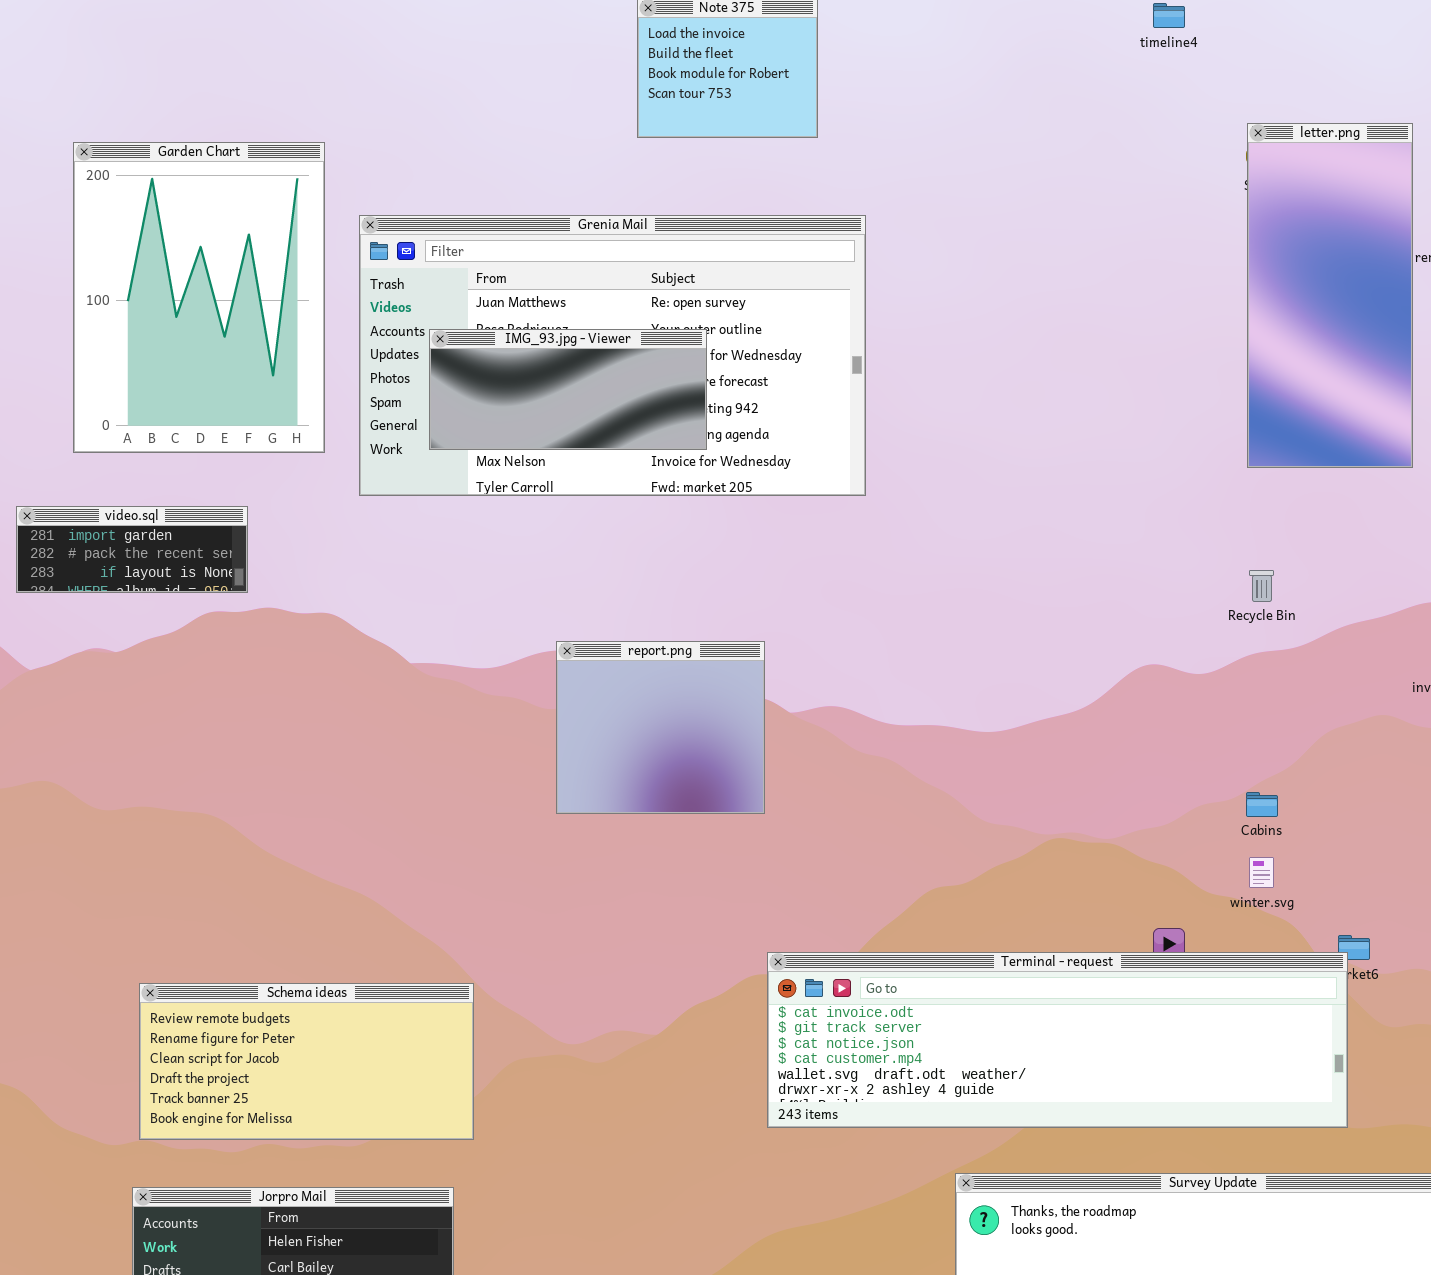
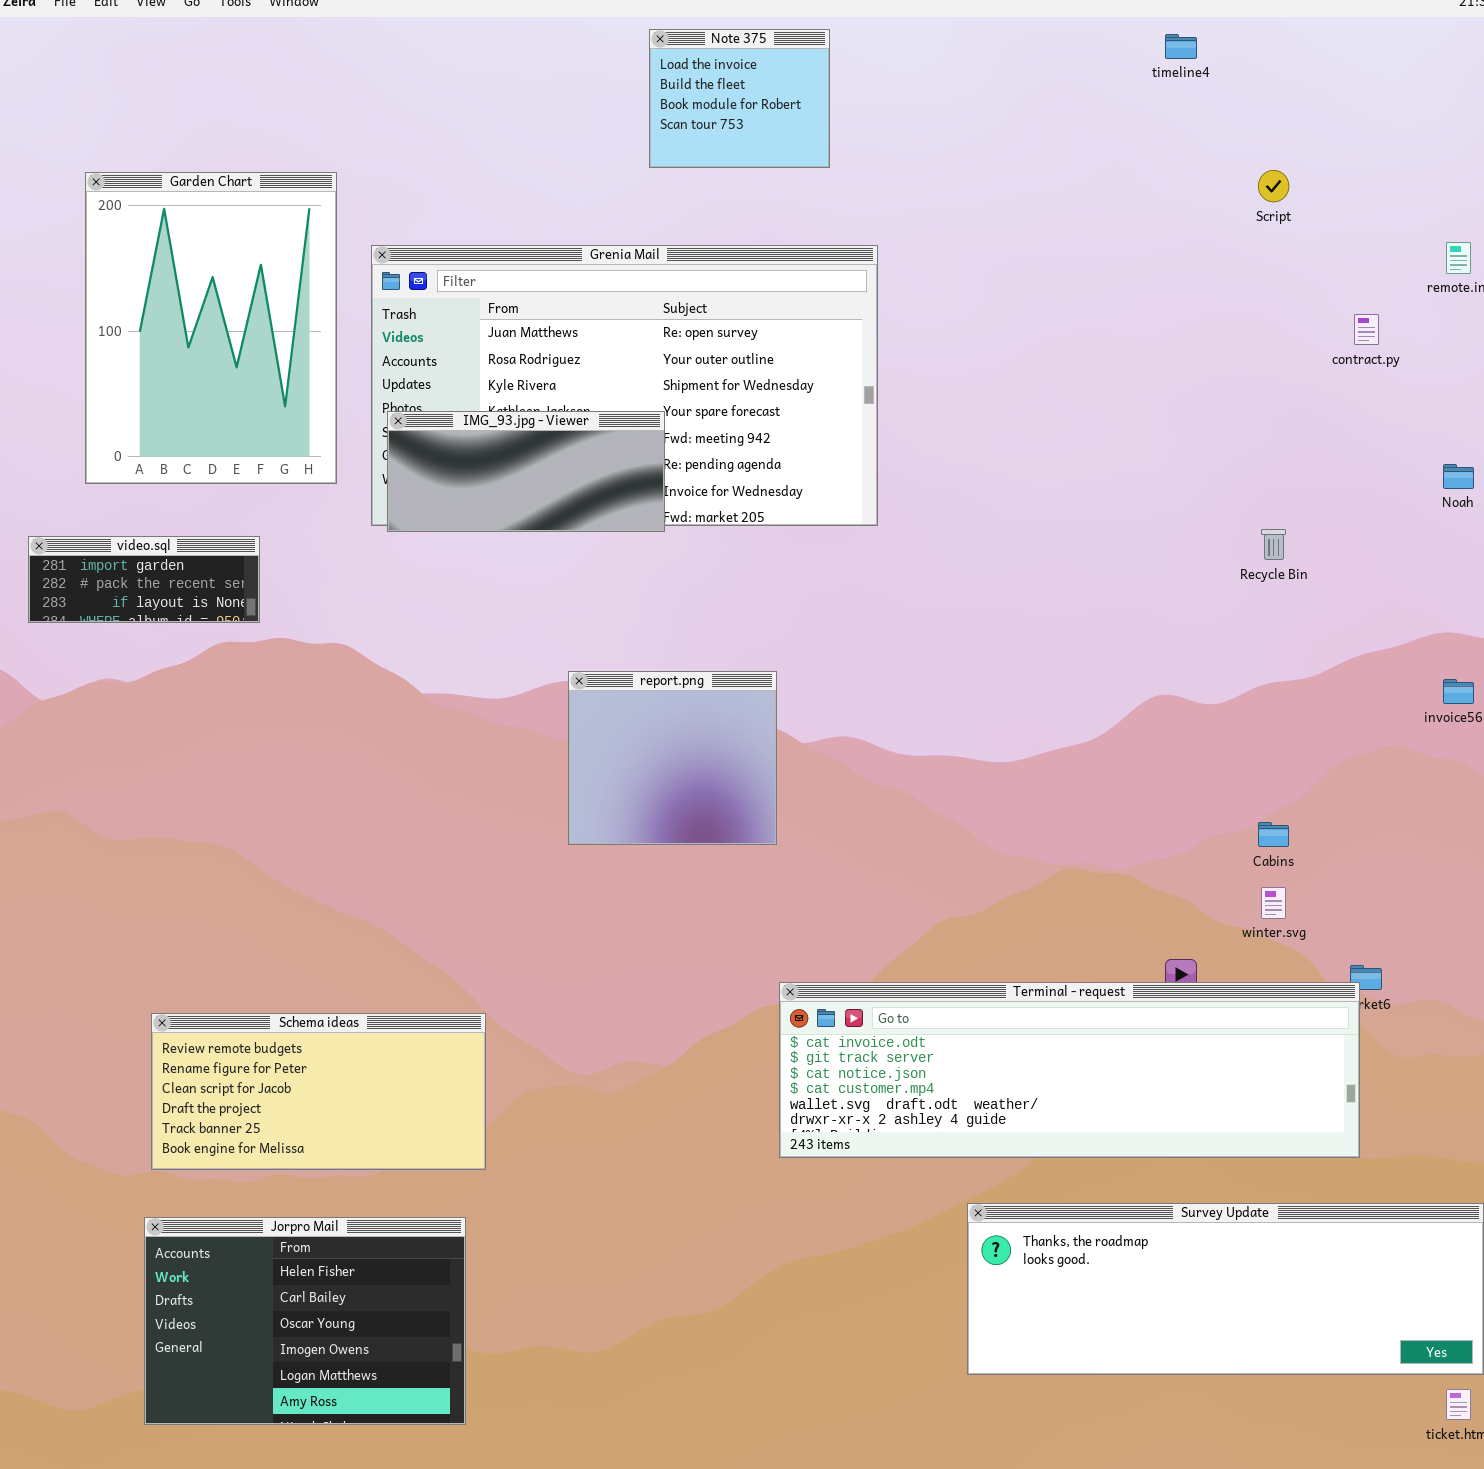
letter.png: [1247,123,1413,468] -> none, closed
IMG_93.jpg - Viewer: [429,329,707,450] -> [387,411,665,532], moved
Recycle Bin: [1249,570,1274,602] -> [1261,529,1286,560], moved

